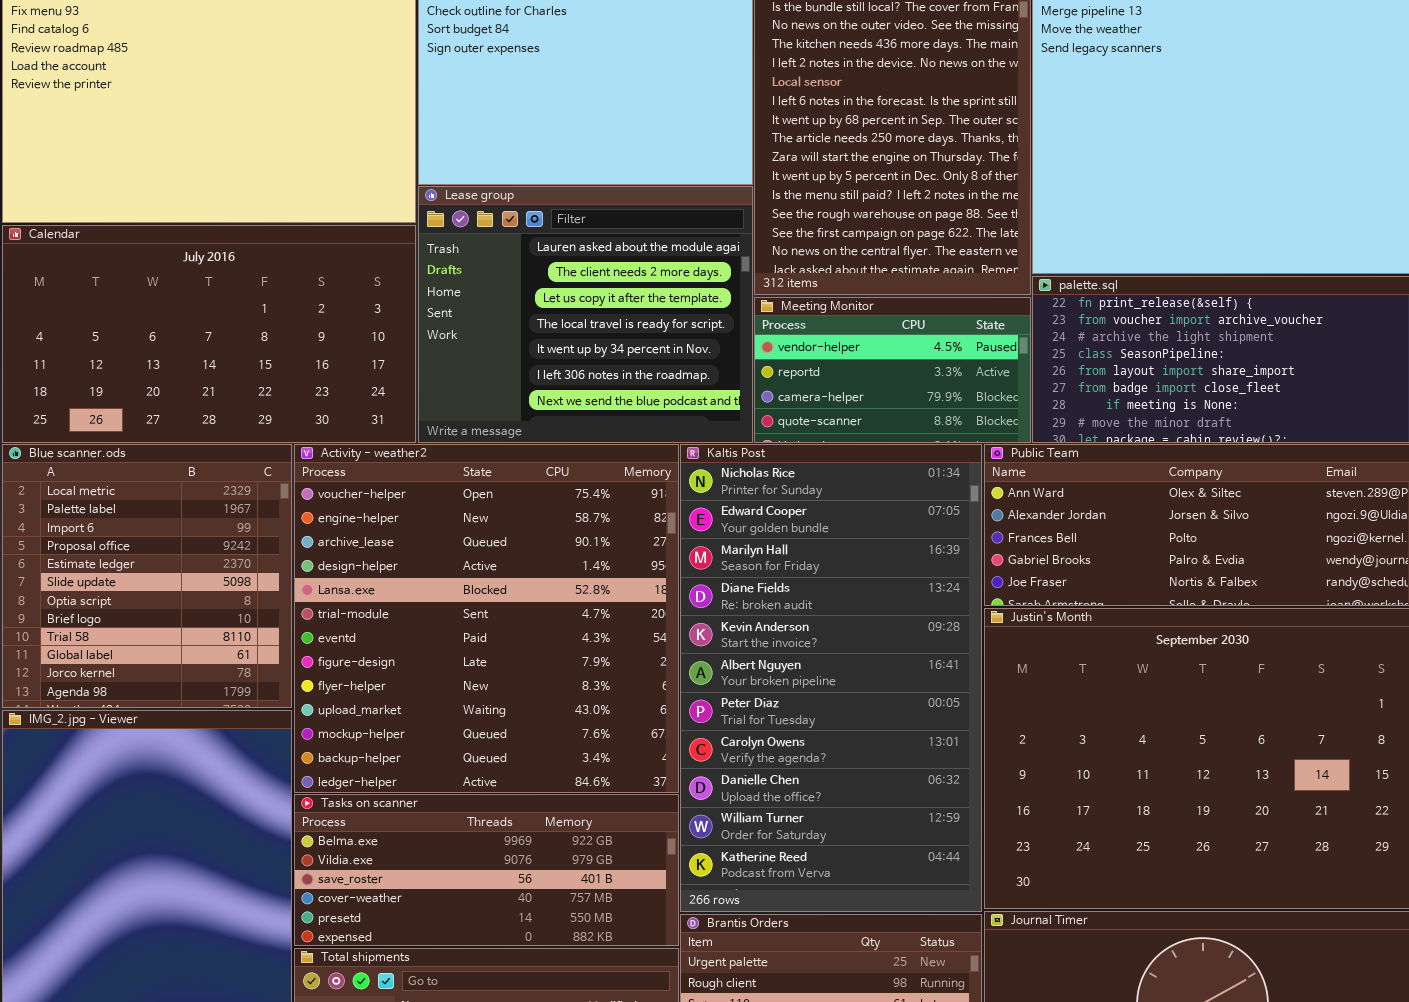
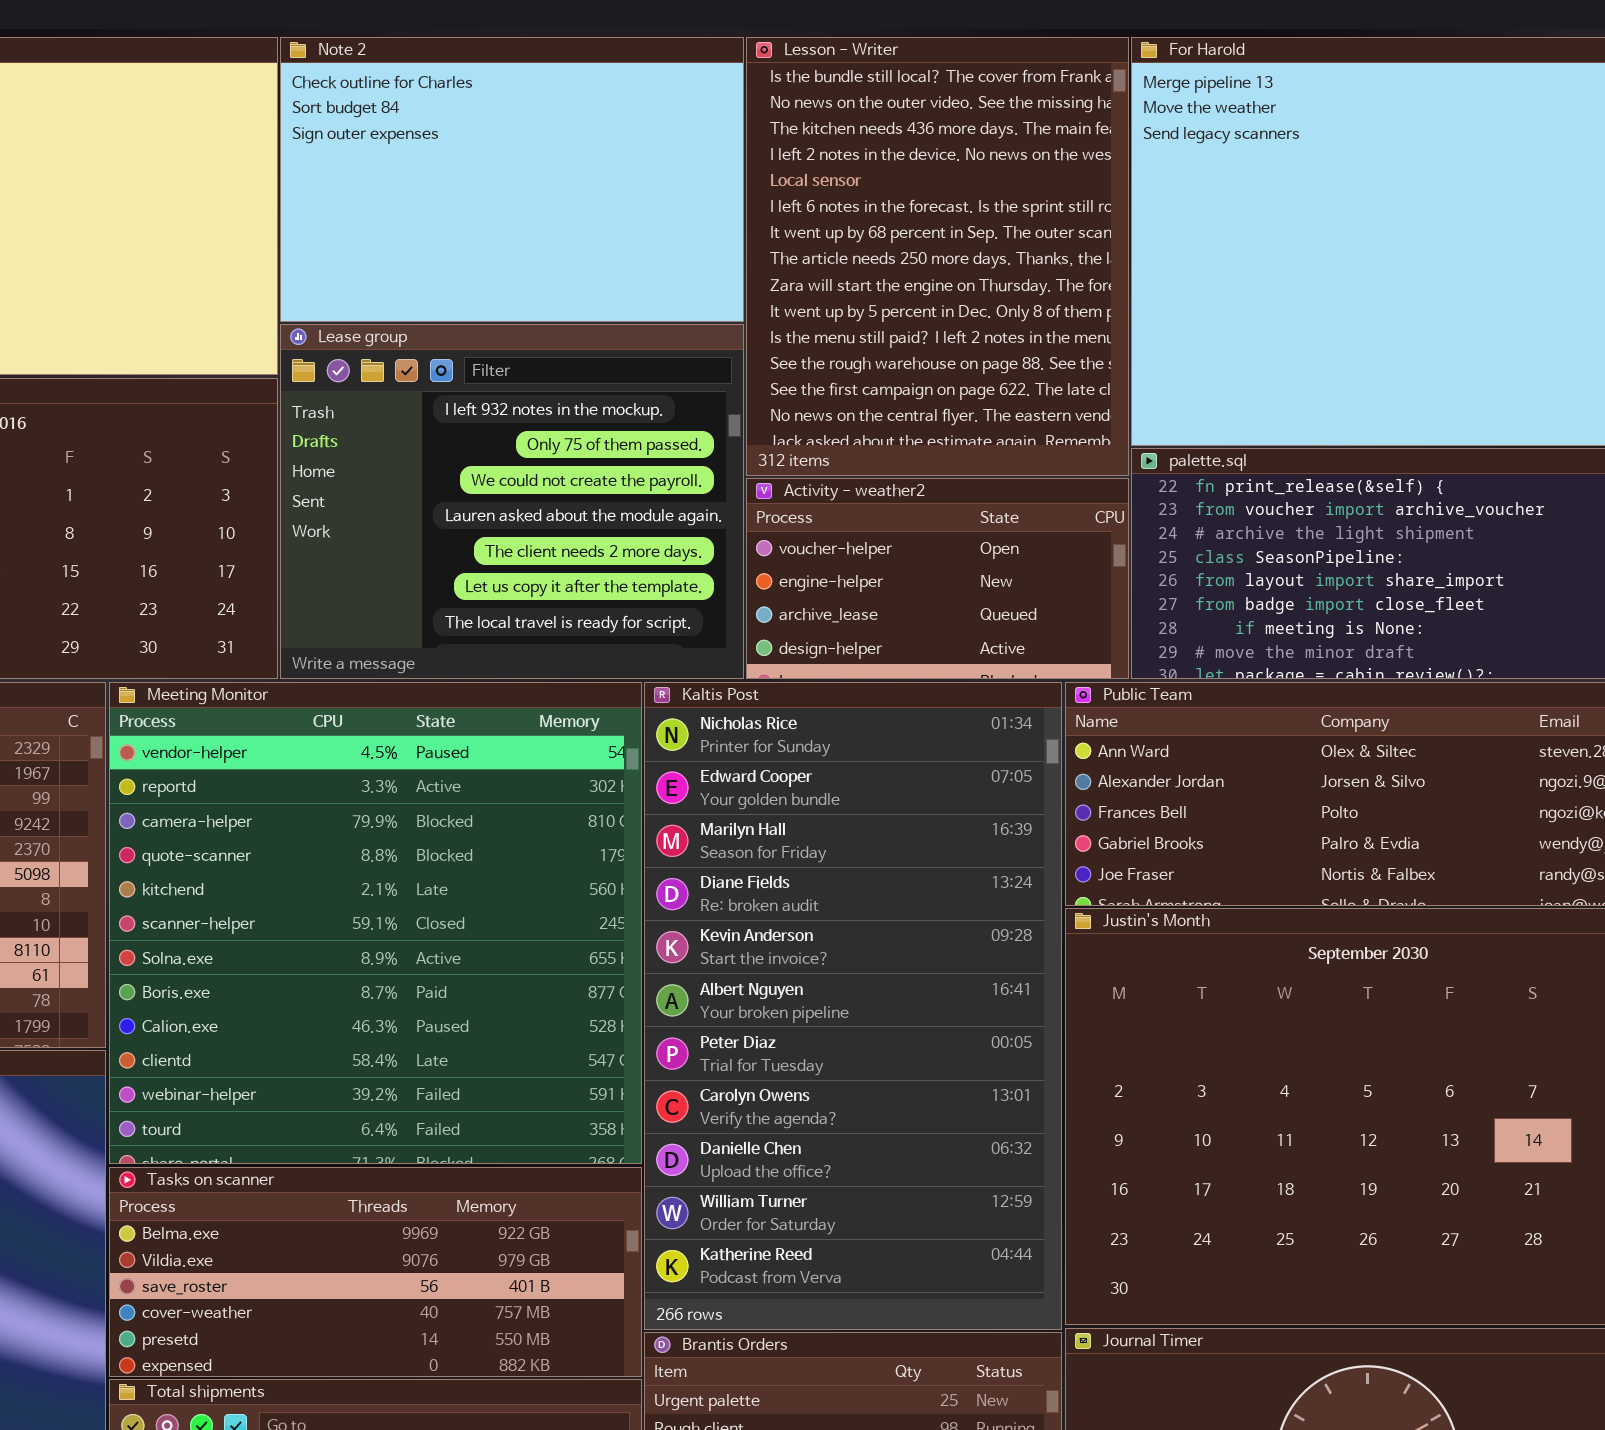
Lease group: [418,186,753,443] -> [280,324,744,679], scrolled up 3 rows
Meeting Monitor: [754,297,1031,443] -> [109,682,642,1164], moved, resized
Activity - weather2: [294,444,679,793] -> [746,478,1129,679], moved, resized

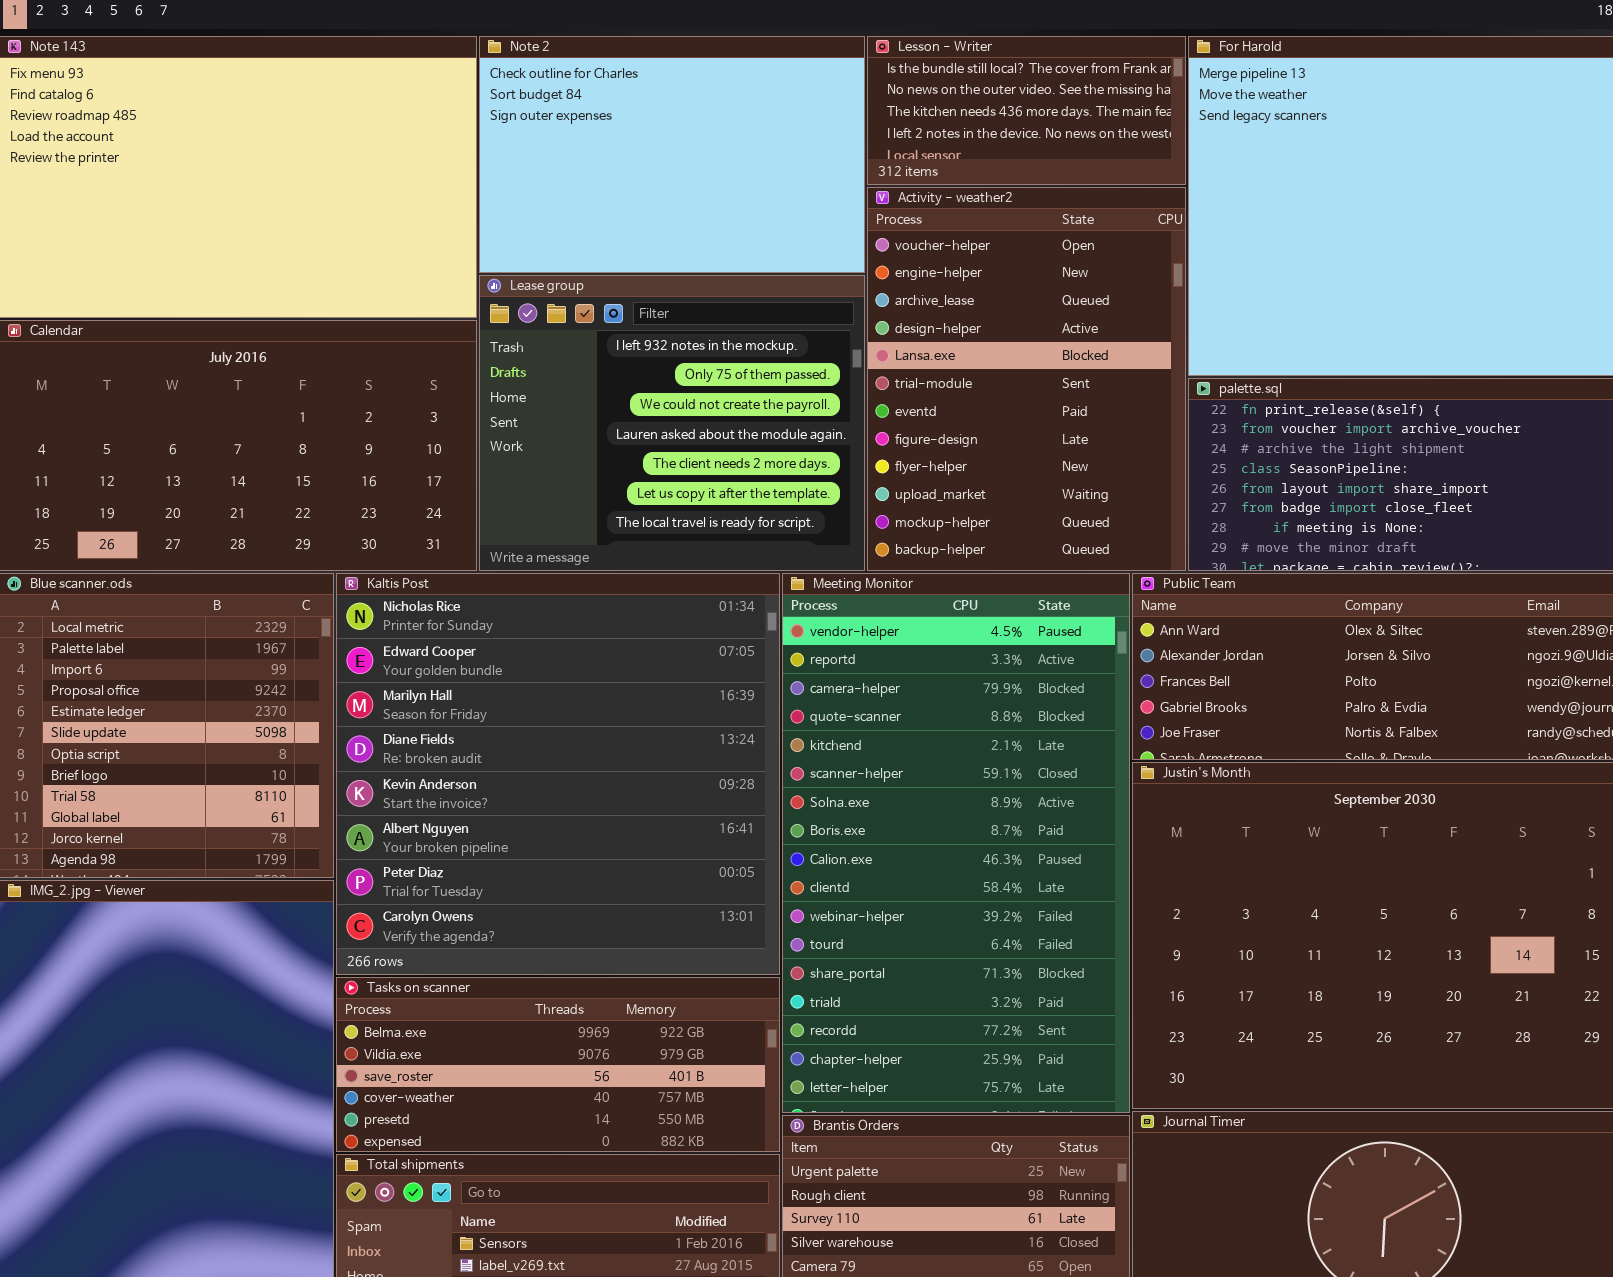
Lesson - Writer: [746,37,1129,476] -> [867,36,1186,185], resized
Activity - weather2: [746,478,1129,679] -> [867,187,1186,571], resized
Meeting Monitor: [109,682,642,1164] -> [782,573,1130,1113], moved, resized
Kaltis Post: [644,682,1062,1330] -> [336,573,780,975], moved, resized

